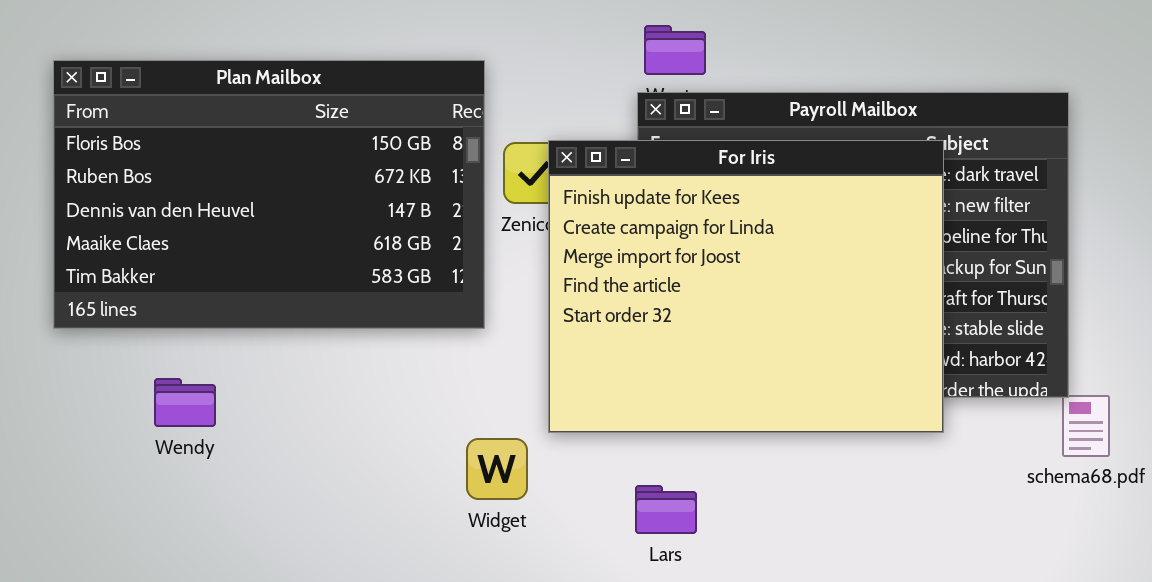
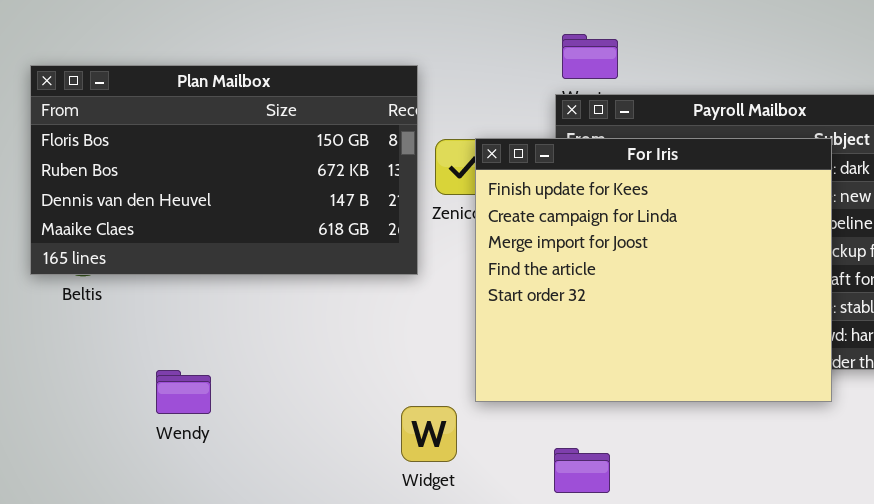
Plan Mailbox: [53,60,485,329] -> [30,65,418,275], resized
Wendy: [154,378,216,427] -> [156,370,211,414], moved

